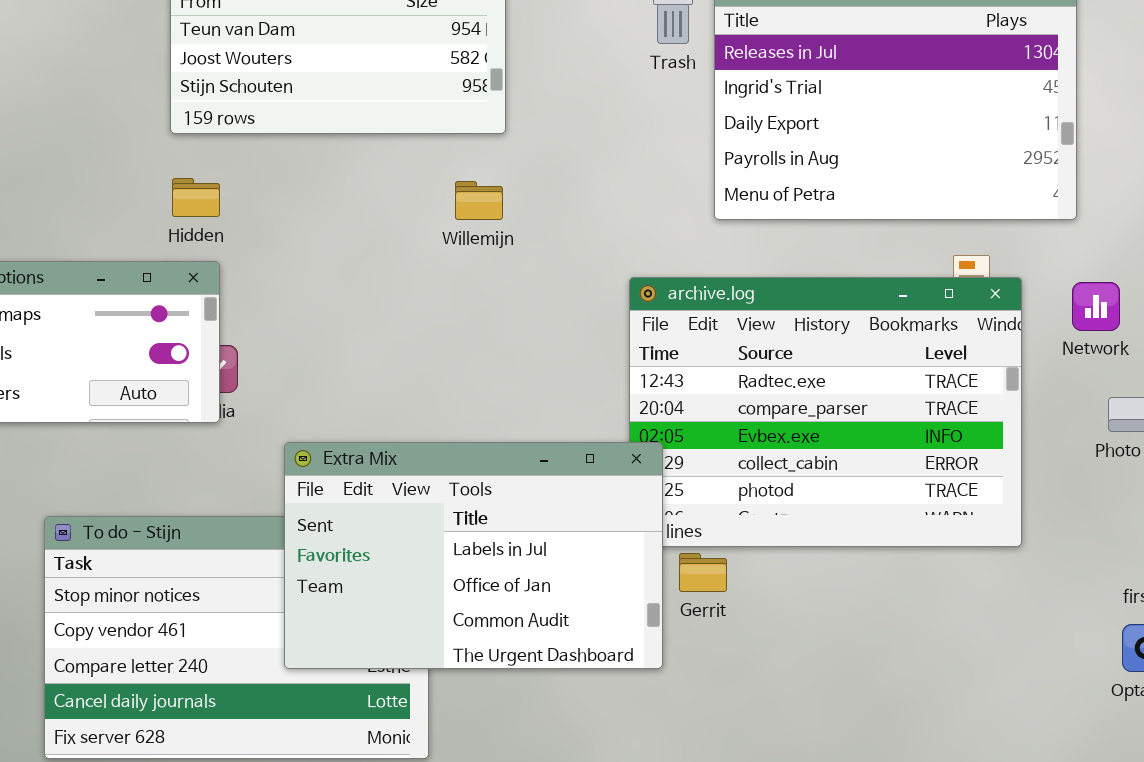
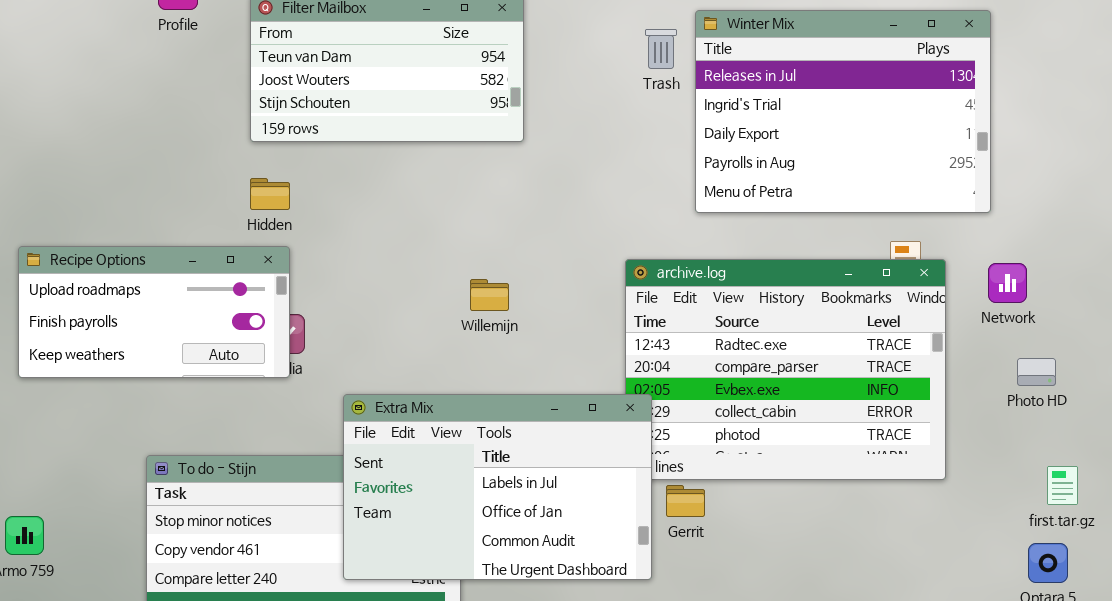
Willemijn: [455,181,503,220] -> [470,279,509,311], moved

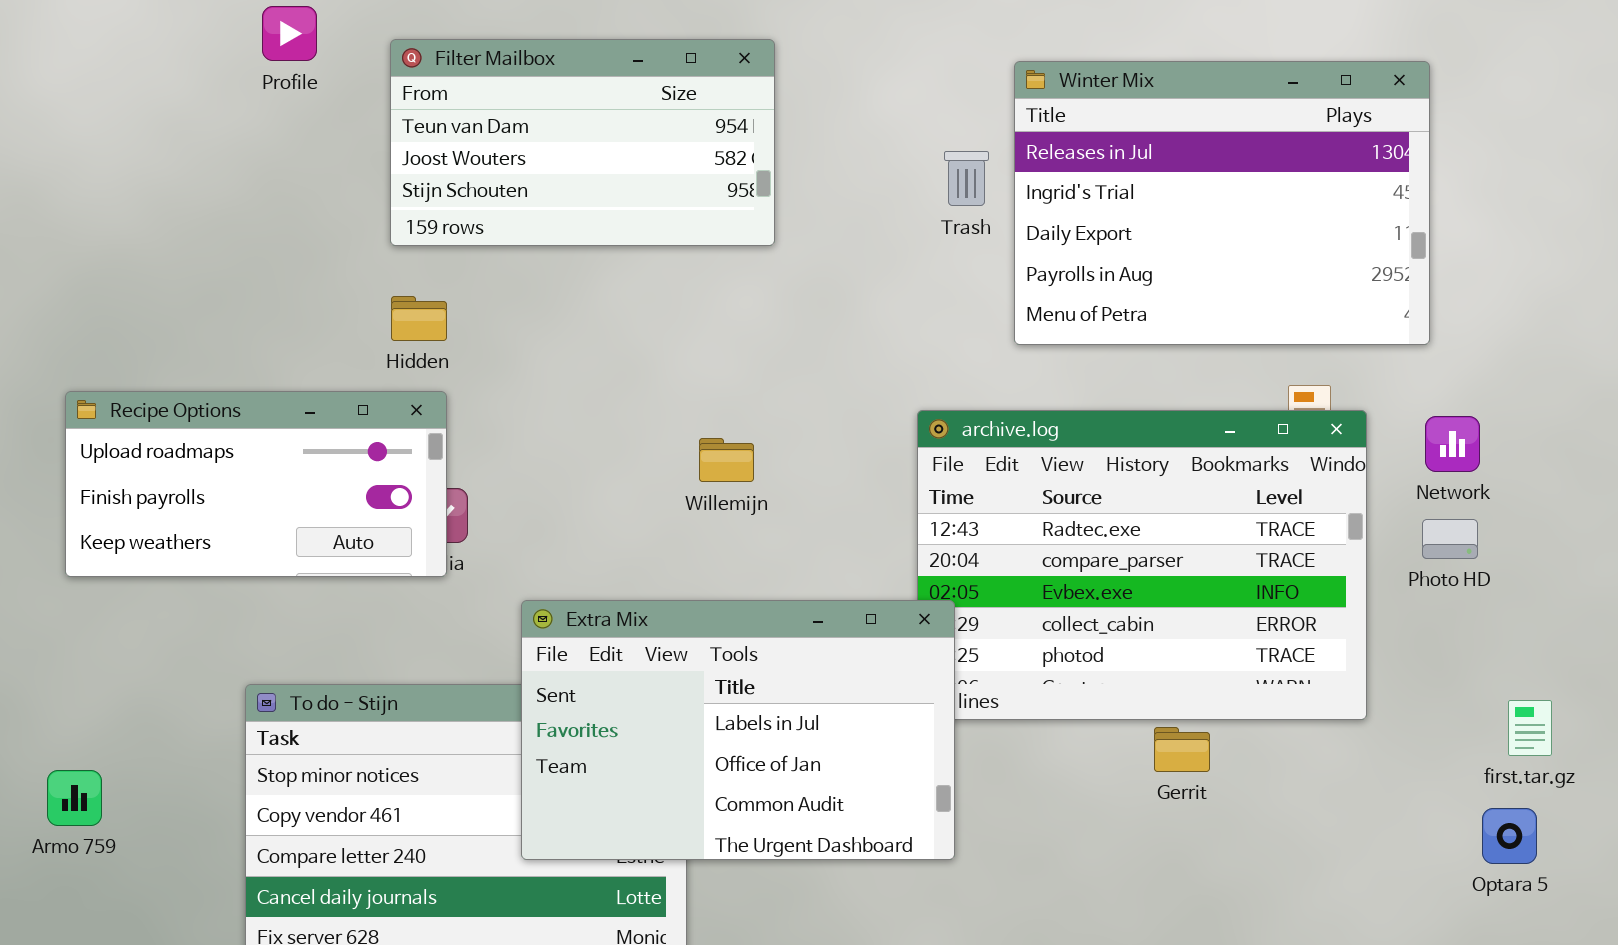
Trash: [645,29,677,69] -> [944,151,989,206], moved
Photo HD: [1017,358,1056,386] -> [1422,519,1478,559], moved
Gerrit: [666,485,705,517] -> [1154,727,1210,772], moved

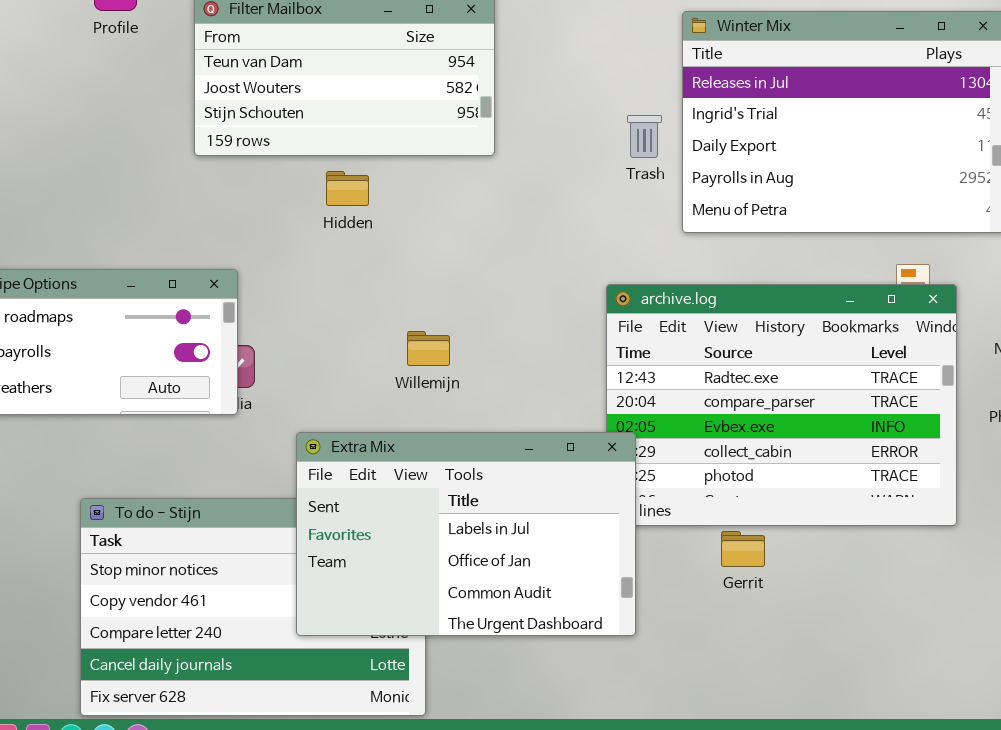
Trash: [944,151,989,206] -> [627,115,662,158], moved
Hidden: [391,296,447,341] -> [326,171,369,206], moved
Willemijn: [699,438,754,482] -> [407,331,450,366], moved
Gerrit: [1154,727,1210,772] -> [721,531,765,567], moved

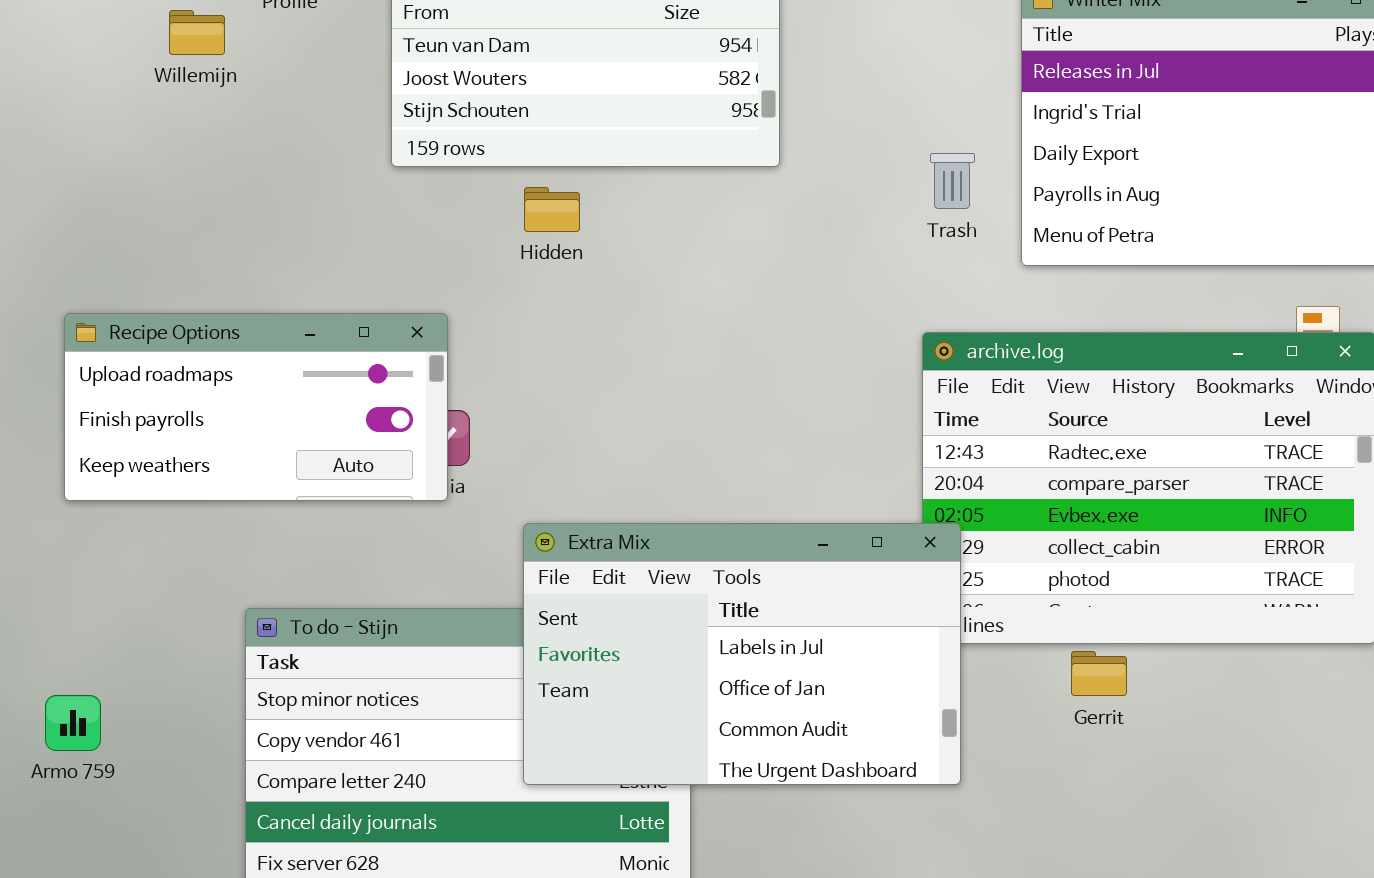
Trash: [627,115,662,158] -> [930,153,975,209], moved
Hidden: [326,171,369,206] -> [524,187,580,232], moved
Willemijn: [407,331,450,366] -> [169,10,225,55], moved

